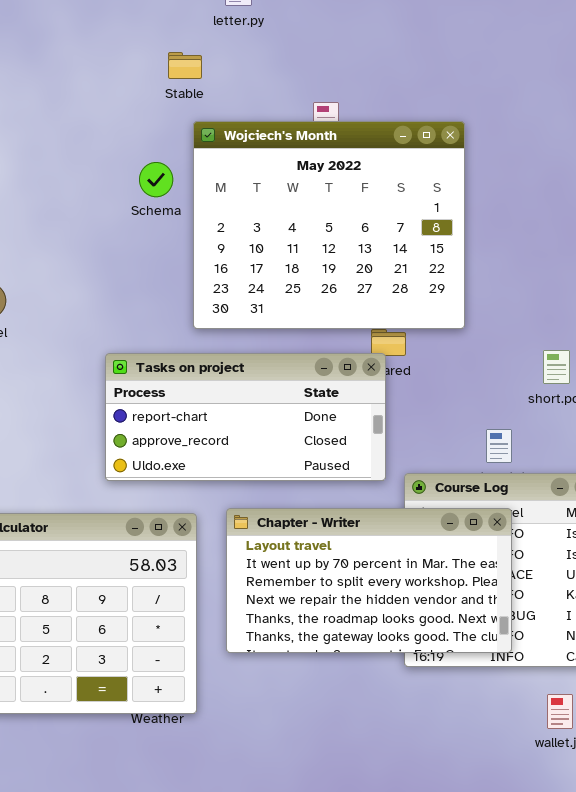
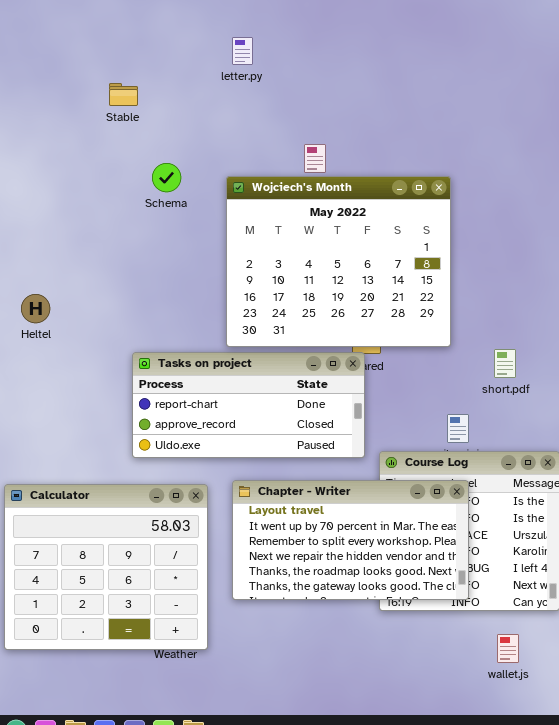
Stable: [168,52,202,79] -> [109,83,138,106], moved
Wojciech's Month: [193,121,465,329] -> [226,176,451,347], moved
Schema: [139,162,173,197] -> [152,163,181,192], moved

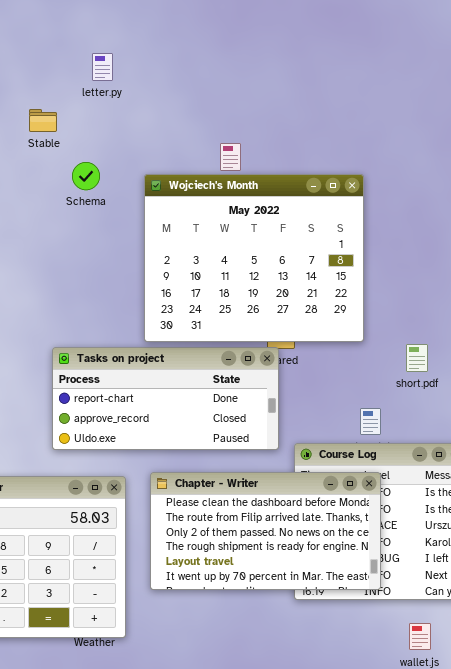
letter.py: [232,37,253,65] -> [92,53,113,81], moved
Stable: [109,83,138,106] -> [29,109,57,132], moved
Chapter - Writer: [232,480,469,600] -> [150,472,381,590], scrolled up 4 rows

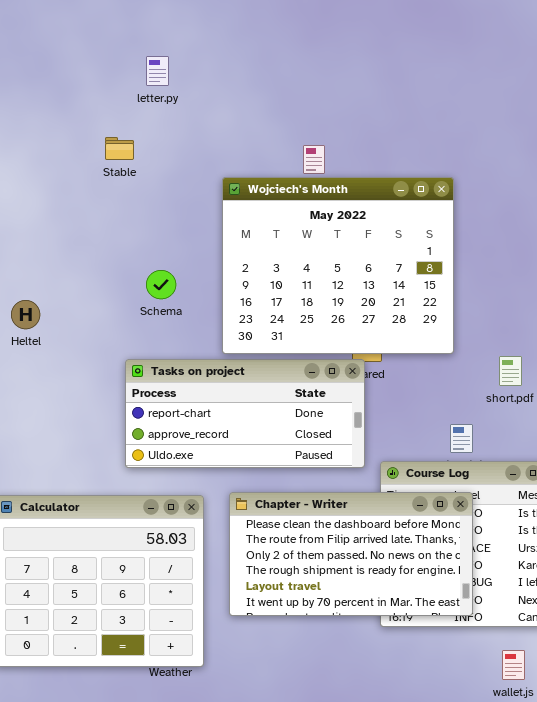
letter.py: [92,53,113,81] -> [146,56,169,86], moved
Stable: [29,109,57,132] -> [105,137,134,160], moved
Schema: [72,162,100,190] -> [146,270,176,299], moved

